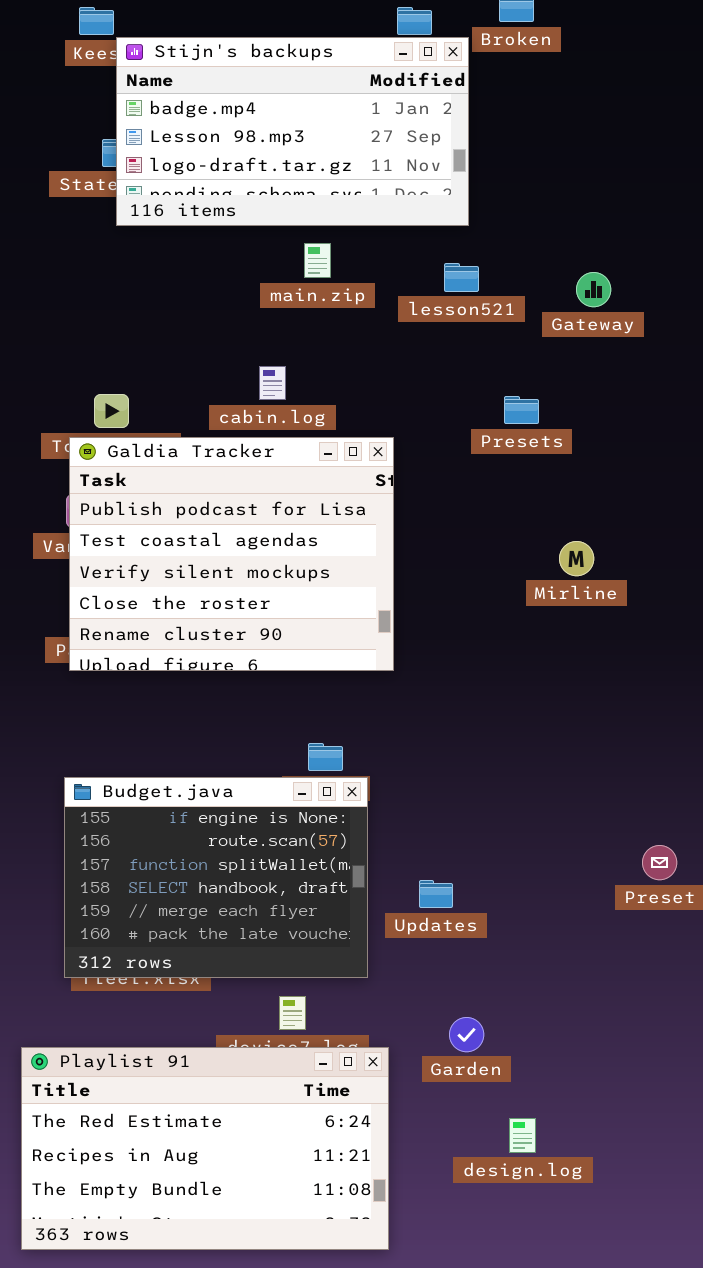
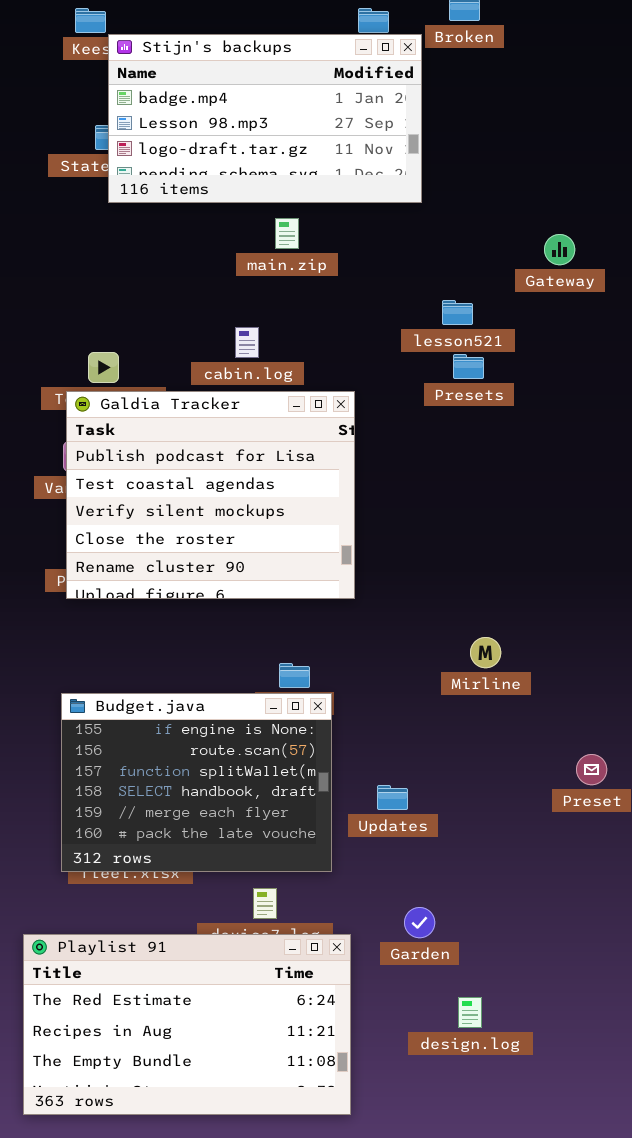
lesson521: [444,263,479,292] -> [442,300,473,325], moved
Gateway: [576,272,611,307] -> [544,234,575,265], moved
Mirline: [559,541,594,576] -> [470,637,501,668], moved

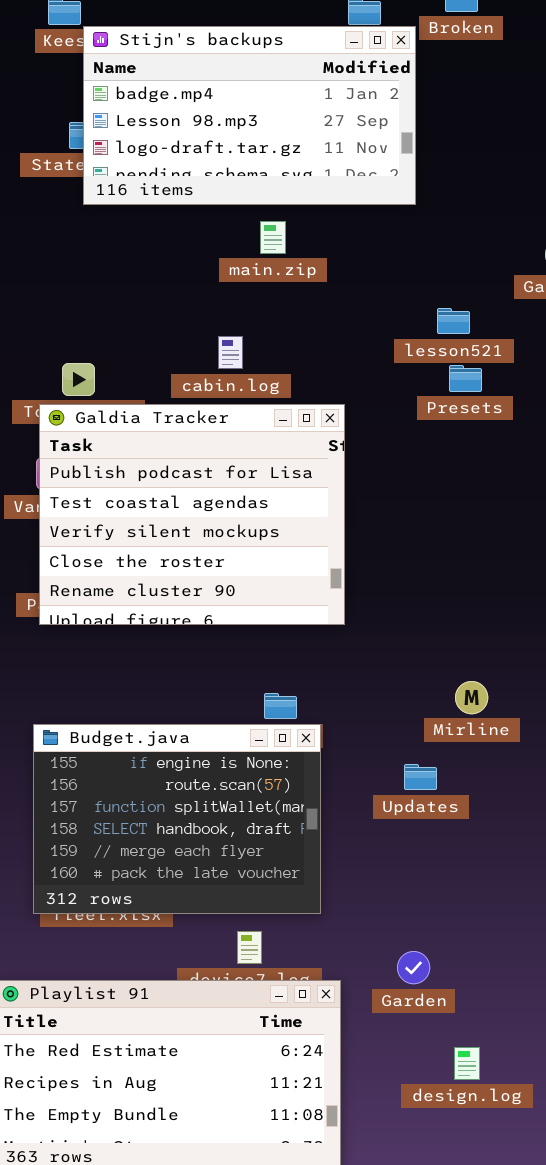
Mirline: [470,637,501,668] -> [455,681,488,714], moved
Updates: [377,785,408,810] -> [404,764,437,790], moved

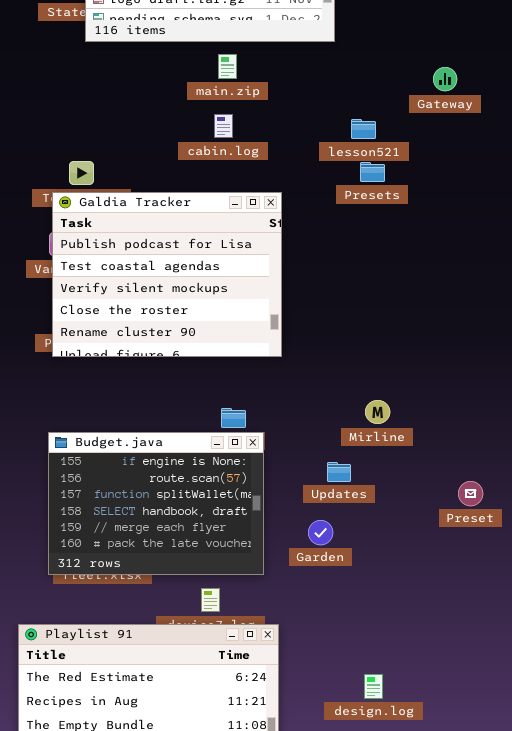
cabin.log: [218,336,243,369] -> [214,114,233,138], moved
Garden: [397,951,430,984] -> [308,520,333,545], moved

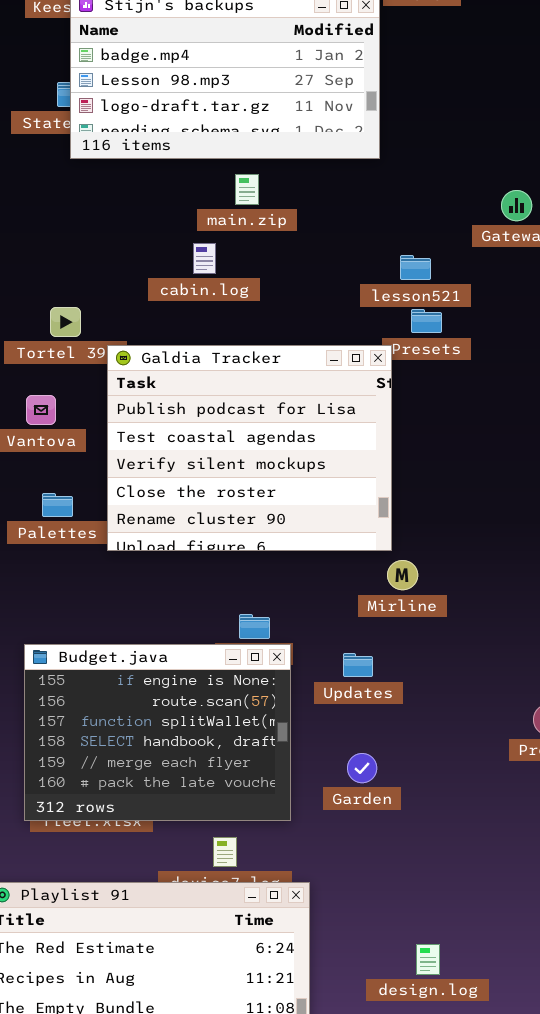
cabin.log: [214,114,233,138] -> [193,243,216,274], moved
Galdia Tracker: [52,192,282,357] -> [107,345,392,551], moved
Mirline: [365,400,390,424] -> [387,560,418,590], moved
Updates: [327,462,351,482] -> [343,653,373,677], moved

